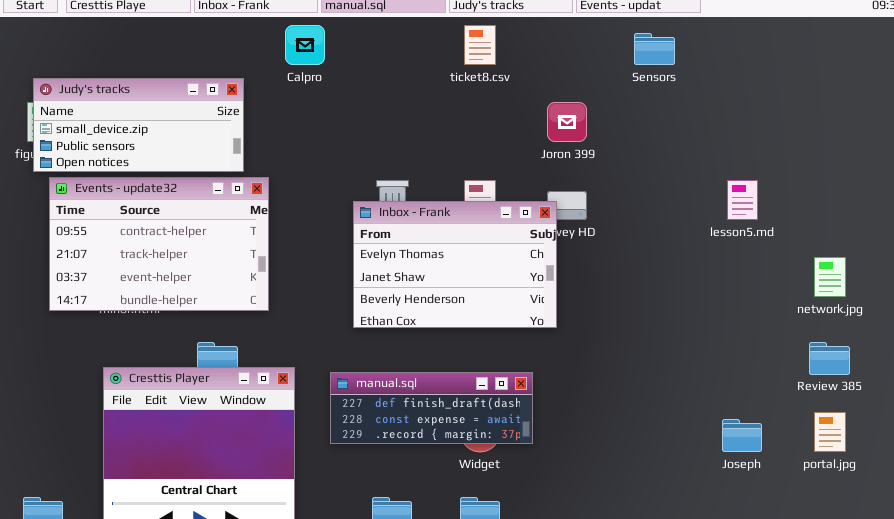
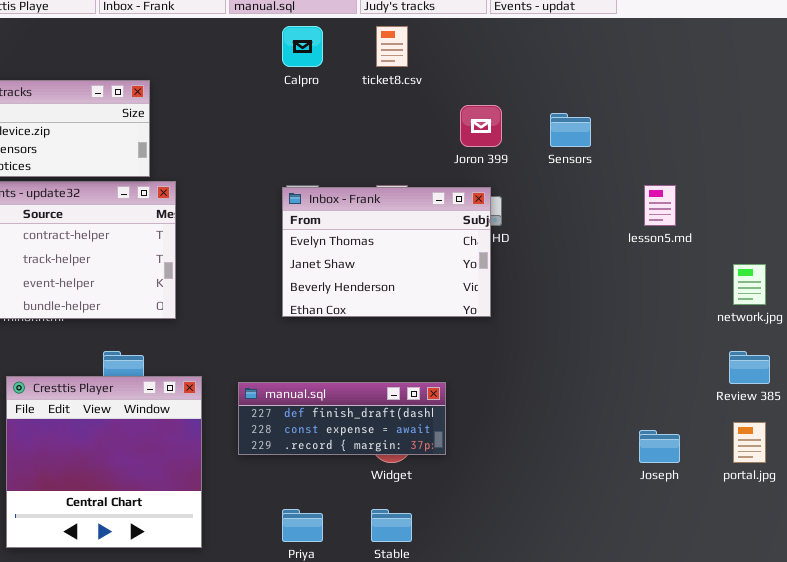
Calpro: [285,25,325,65] -> [282,26,323,67], moved
Sensors: [634,33,675,65] -> [550,113,591,147], moved
Inbox - Frank: [353,201,557,328] -> [282,187,491,317], moved

